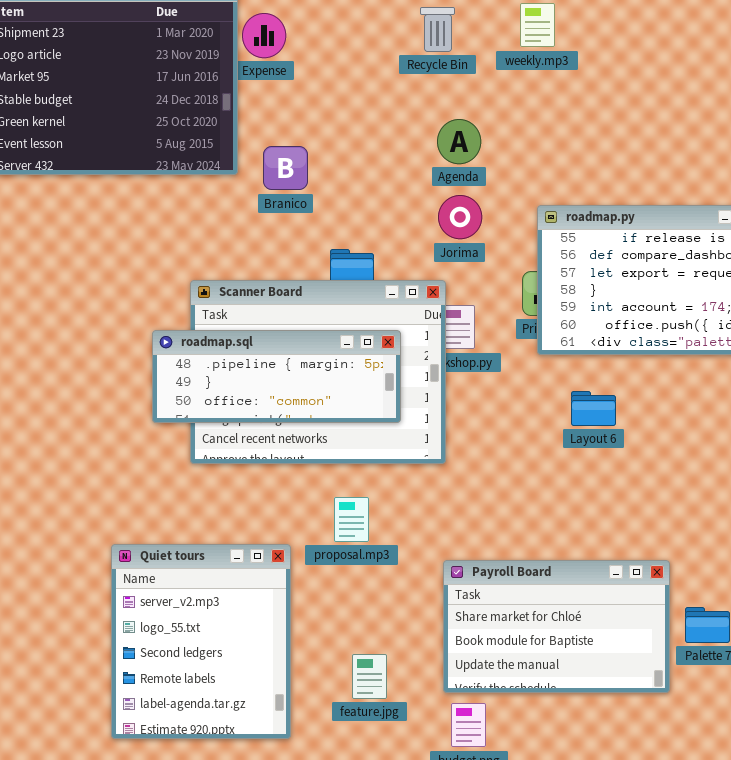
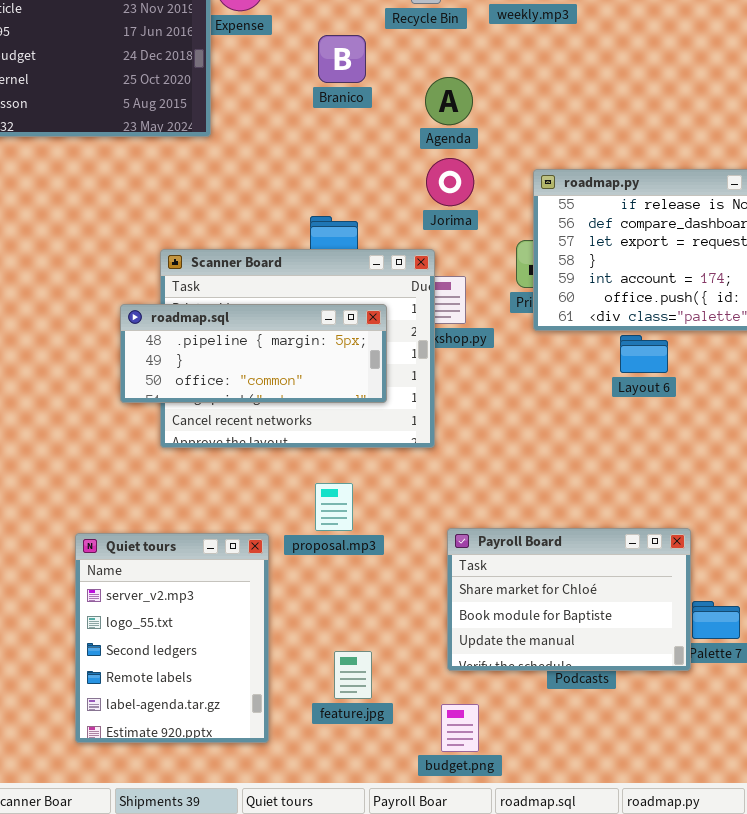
Branico: [263,146,308,190] -> [318,35,366,83], moved
Layout 6: [571,391,616,426] -> [620,335,668,373], moved
Payroll Board: [443,560,670,693] -> [447,528,691,671], moved

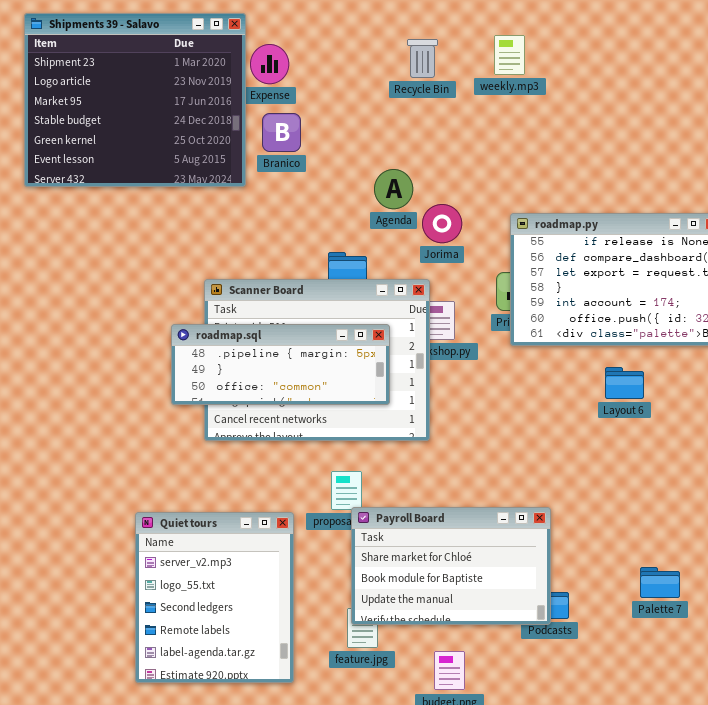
Branico: [318,35,366,83] -> [262,113,301,152], moved
Agenda: [425,77,473,125] -> [374,169,413,209], moved
Layout 6: [620,335,668,373] -> [605,367,644,399], moved
Payroll Board: [447,528,691,671] -> [351,507,551,625], moved

